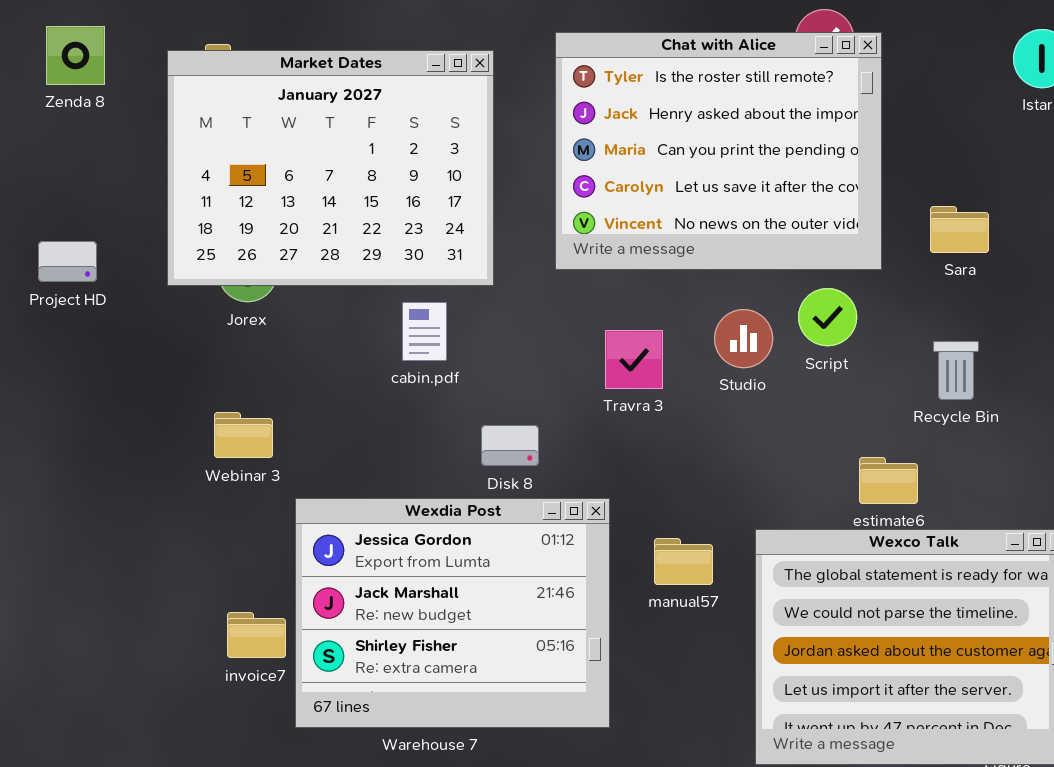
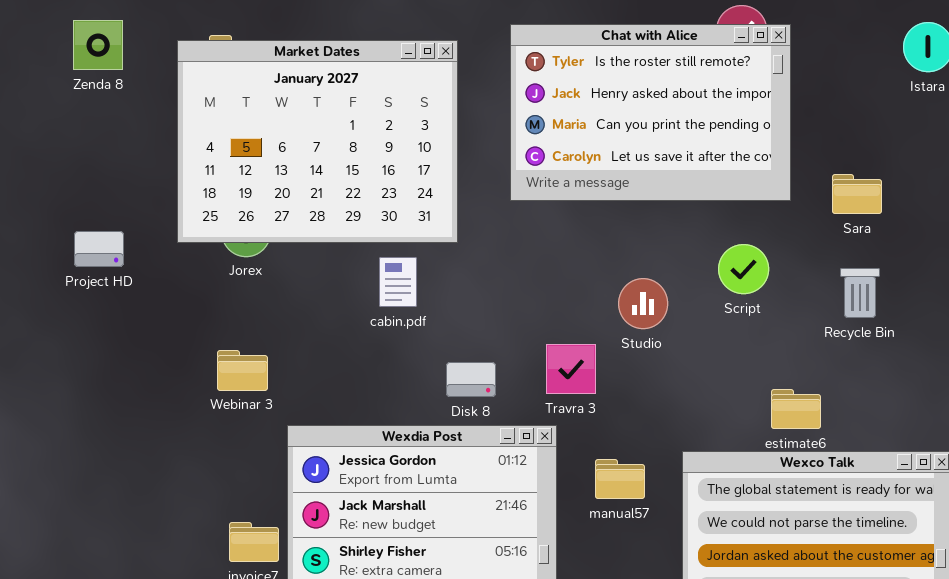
Chat with Alice: [555,32,882,270] -> [510,24,791,201], resized
Project HD: [38,241,97,282] -> [74,231,124,267], moved
Studio: [714,309,773,368] -> [618,278,668,329], moved
Travra 3: [605,330,663,389] -> [546,344,596,394], moved
Recycle Bin: [933,341,979,400] -> [840,268,880,318], moved

